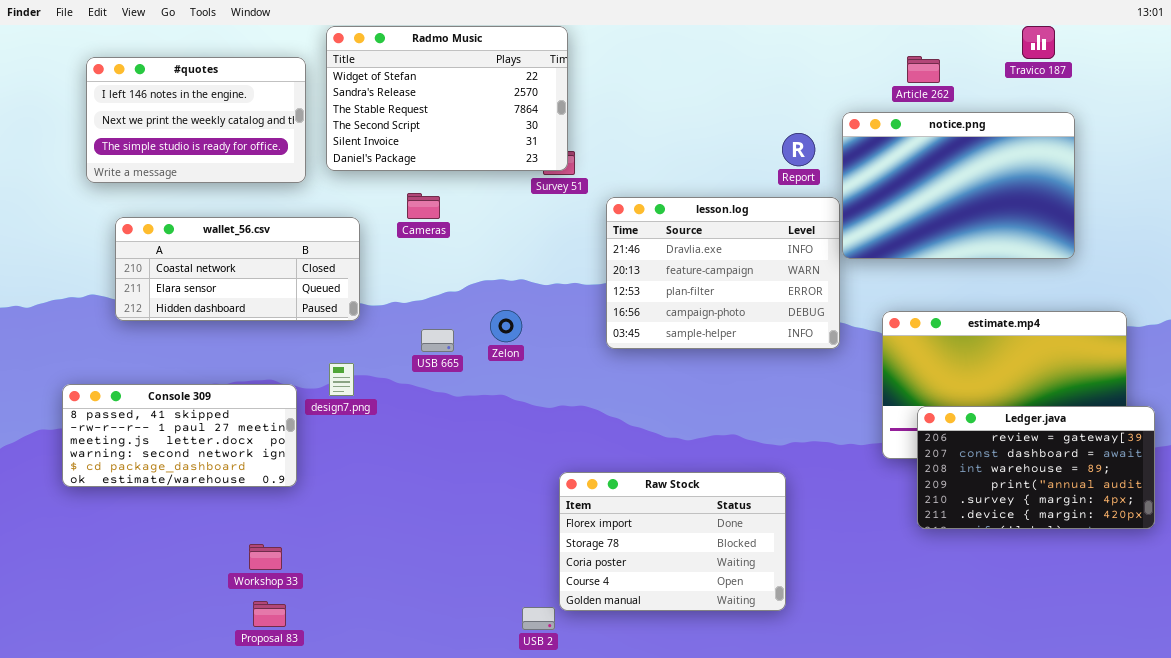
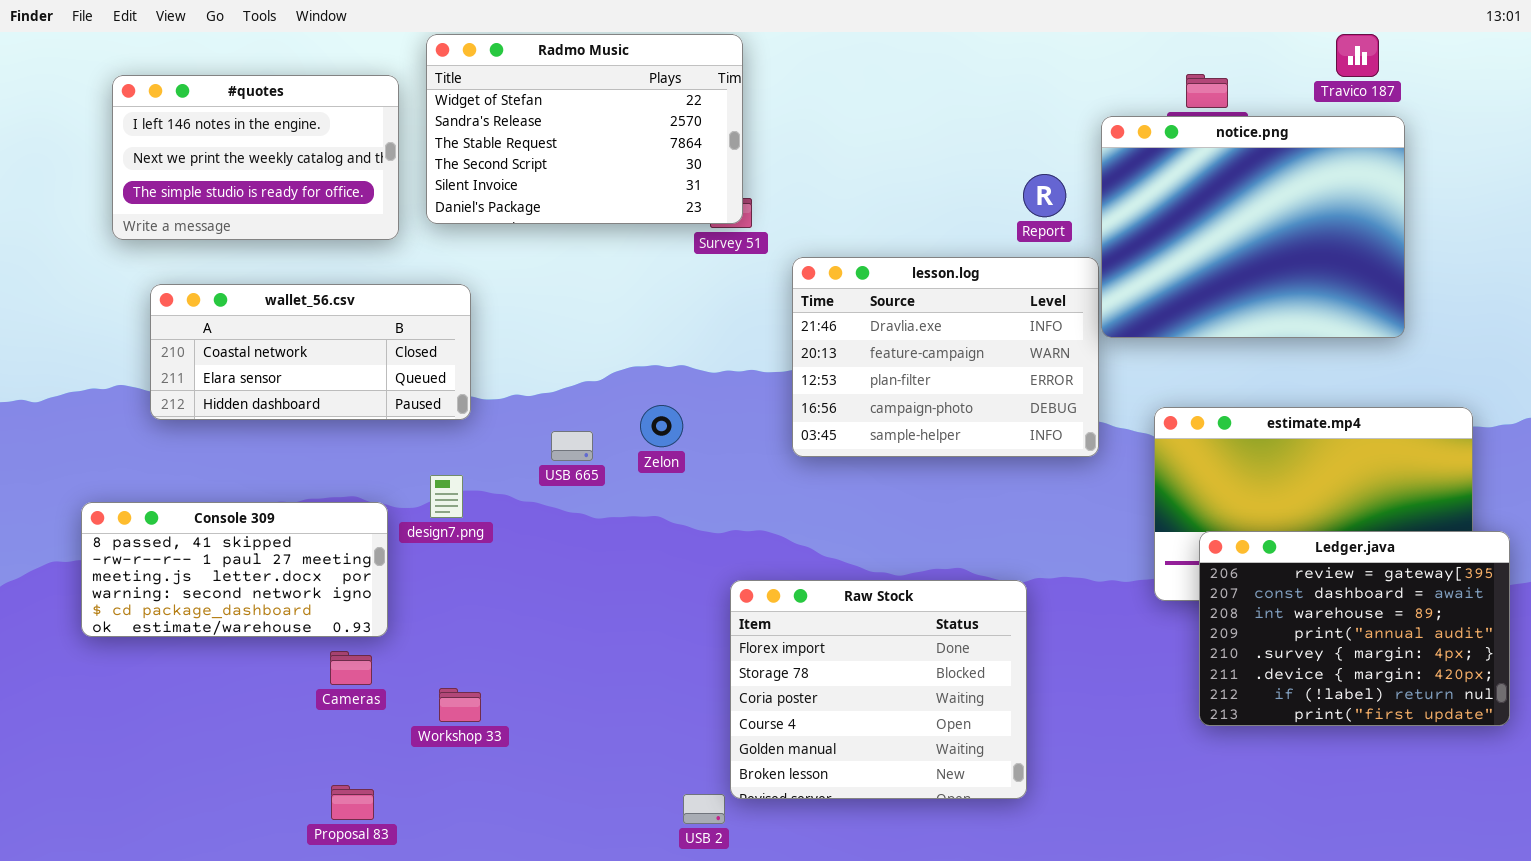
notice.png: [842,112,1075,259] -> [1101,116,1405,338], resized
Cameras: [407,193,440,219] -> [330,651,372,685], moved
Ledger.java: [917,406,1155,529] -> [1199,531,1510,726], resized
Raw Stock: [559,472,786,611] -> [730,580,1027,799], resized
Workshop 33: [249,544,282,570] -> [439,688,481,722], moved

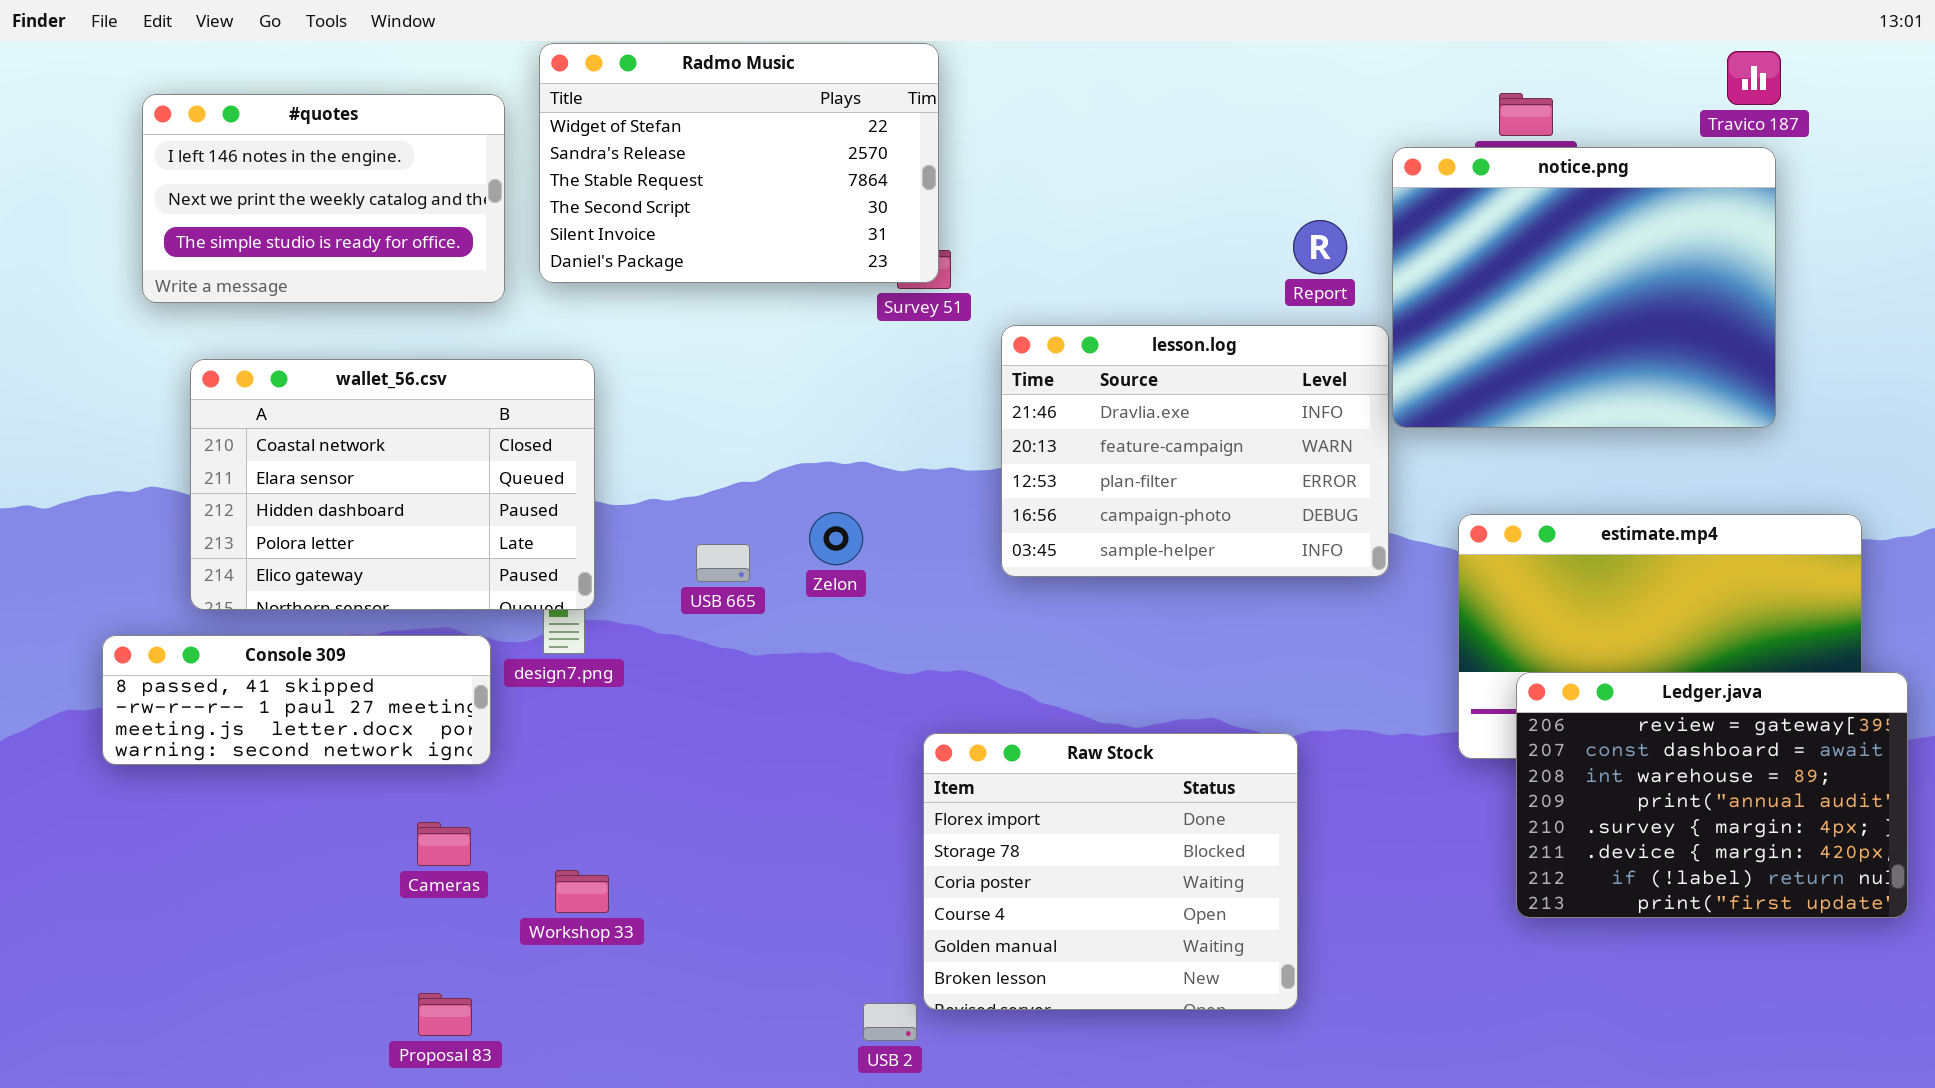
Travico 187: [1336,34,1379,77] -> [1727,51,1781,105], moved
wallet_56.csv: [150,284,471,420] -> [190,359,595,610], resized
Console 309: [81,502,388,637] -> [102,635,491,765], resized

